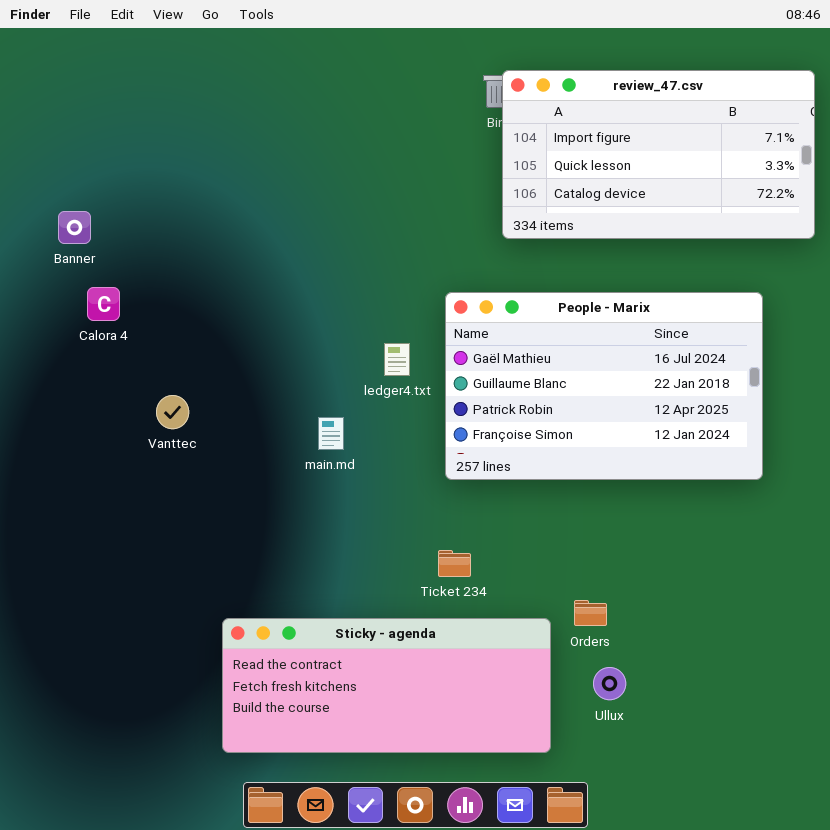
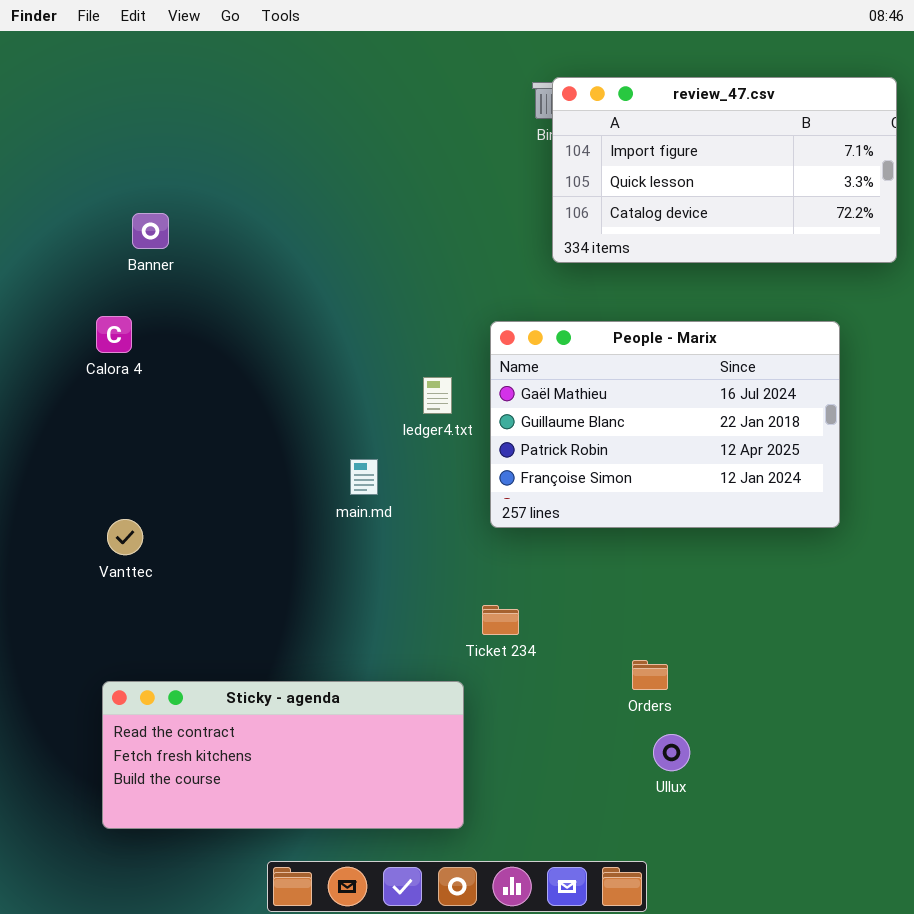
Banner: [58,211,91,244] -> [132,213,169,249], moved
Vanttec: [156,395,189,429] -> [107,519,143,555], moved
Sticky - agenda: [222,618,551,753] -> [102,681,464,829], moved

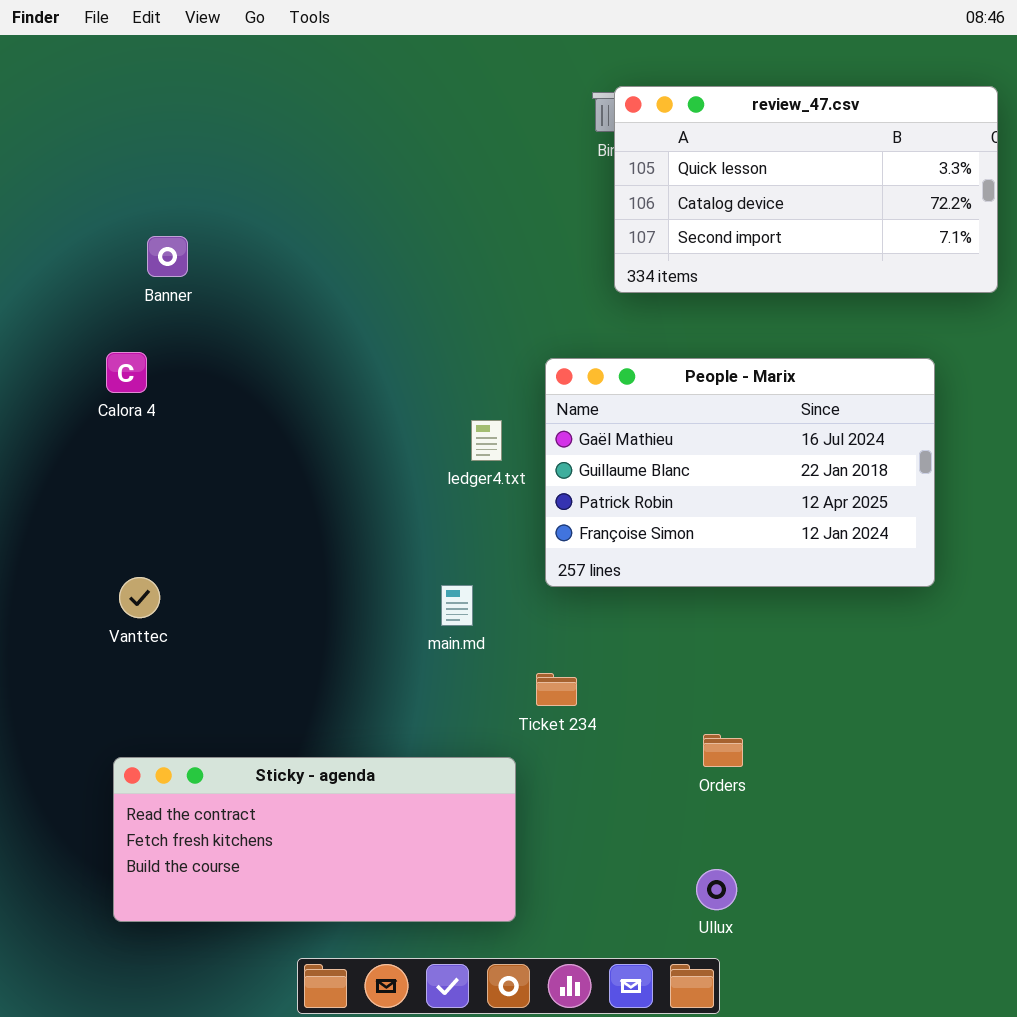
review_47.csv: [552,77,897,263] -> [614,86,998,293], scrolled down 1 row
main.md: [350,459,378,495] -> [441,585,473,626], moved
Ullux: [653,734,690,771] -> [696,869,737,910], moved

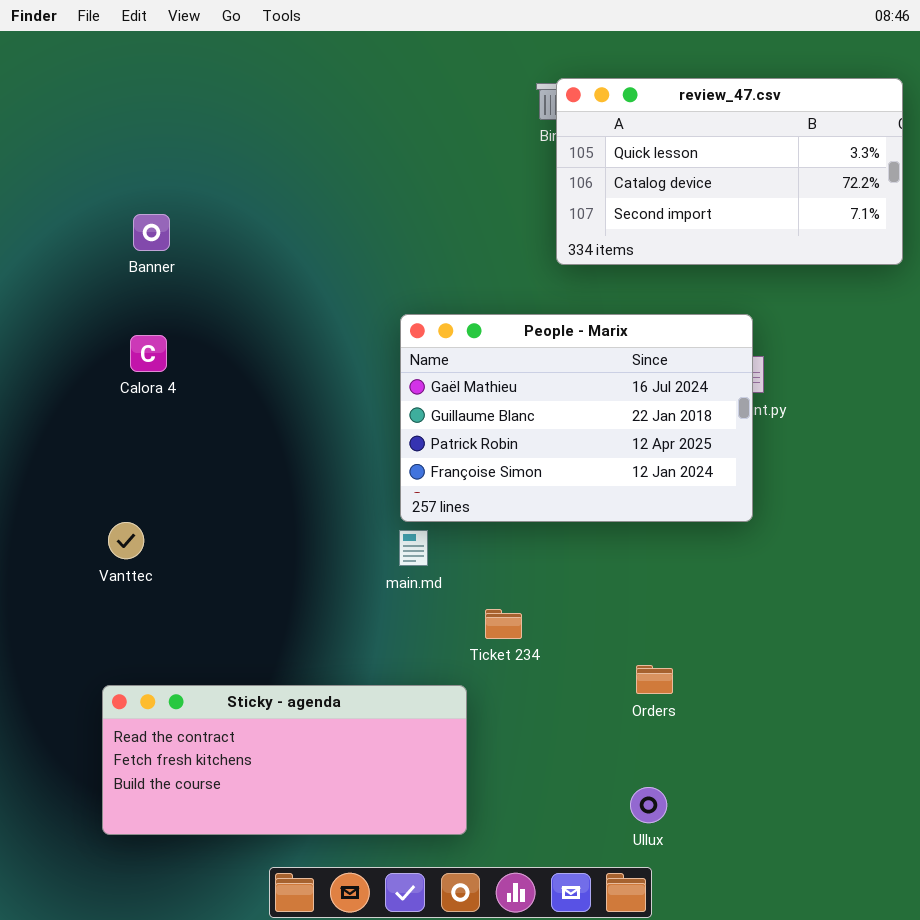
Calora 4: [106,352,147,393] -> [130,335,167,372], moved
People - Marix: [545,358,935,587] -> [400,314,753,522], moved

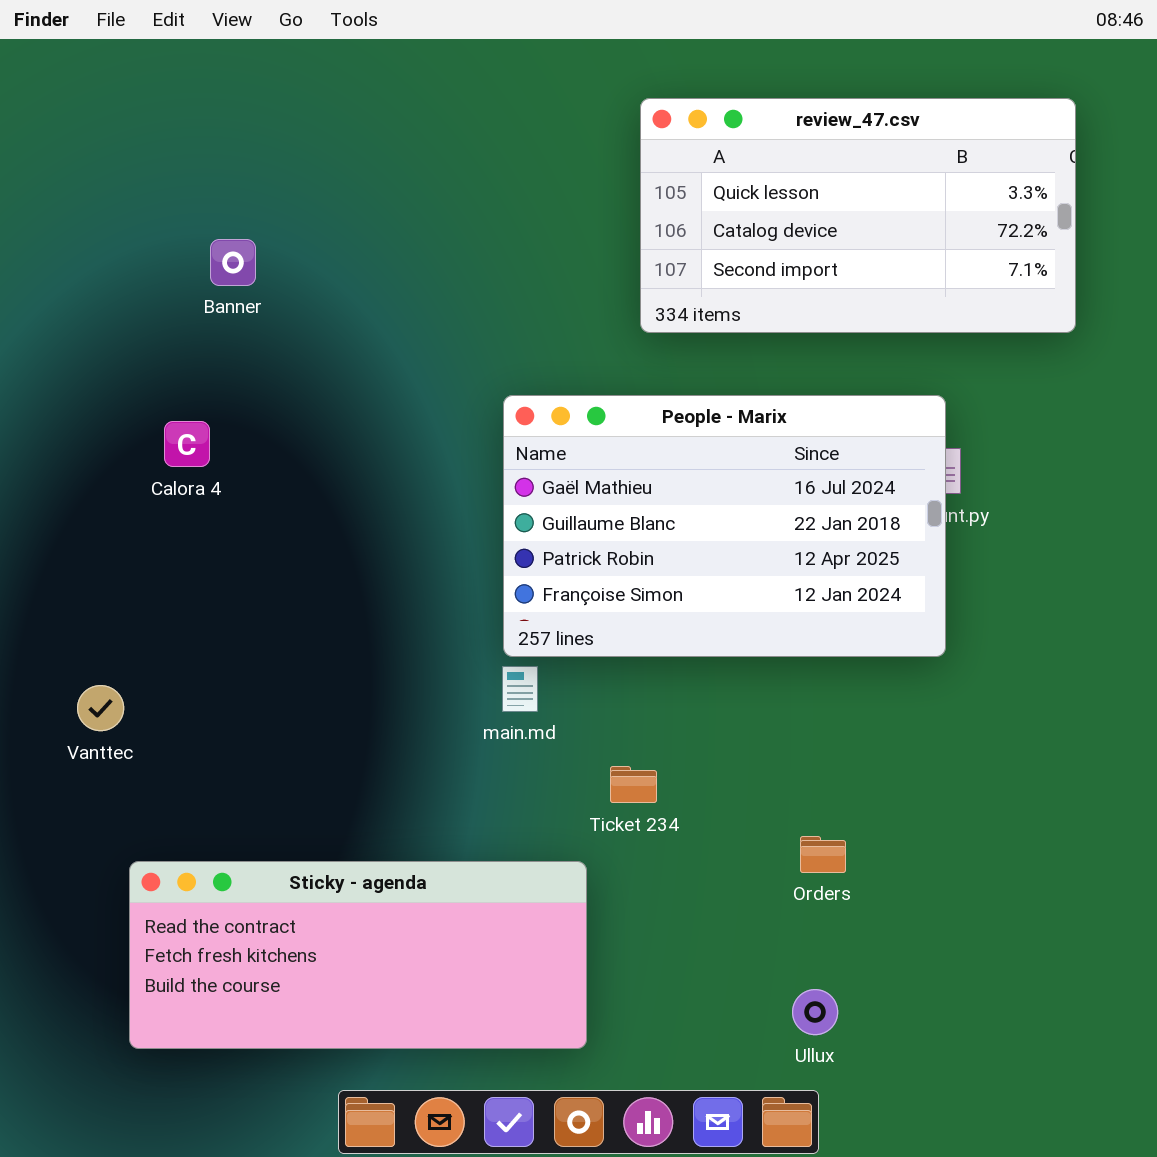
review_47.csv: [556,78,903,265] -> [640,98,1076,333], moved
Banner: [133,214,170,251] -> [210,239,256,286], moved
Vanttec: [108,522,144,559] -> [77,685,124,731], moved

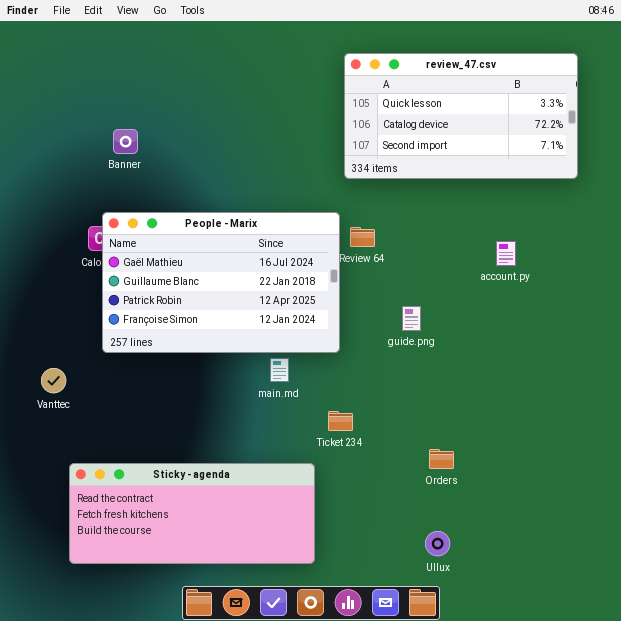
People - Marix: [503,395,946,657] -> [102,212,340,353], moved

